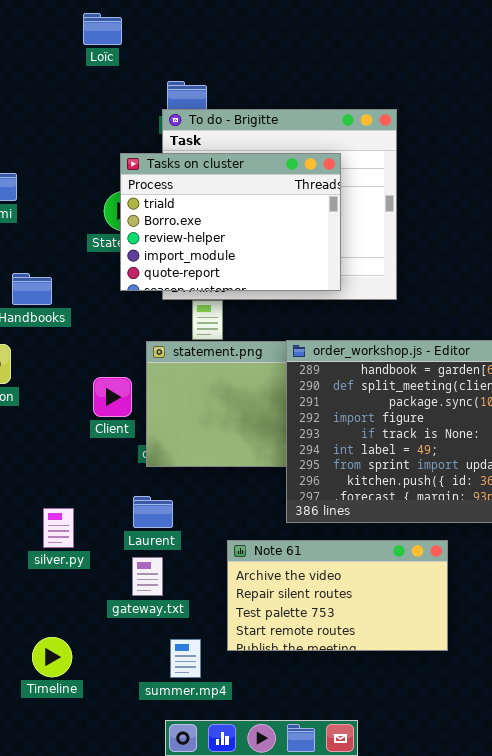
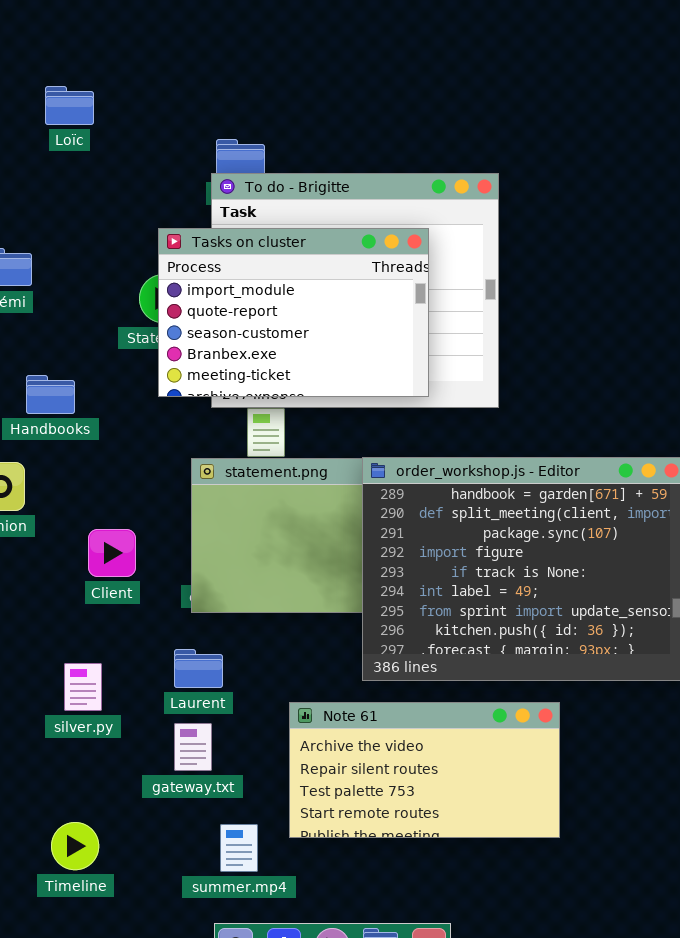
Loïc: [83,13,122,45] -> [45,86,94,125], moved
Tasks on cluster: [120,153,341,291] -> [158,228,429,397], scrolled down 3 rows
Client: [93,377,132,417] -> [88,529,136,577], moved

